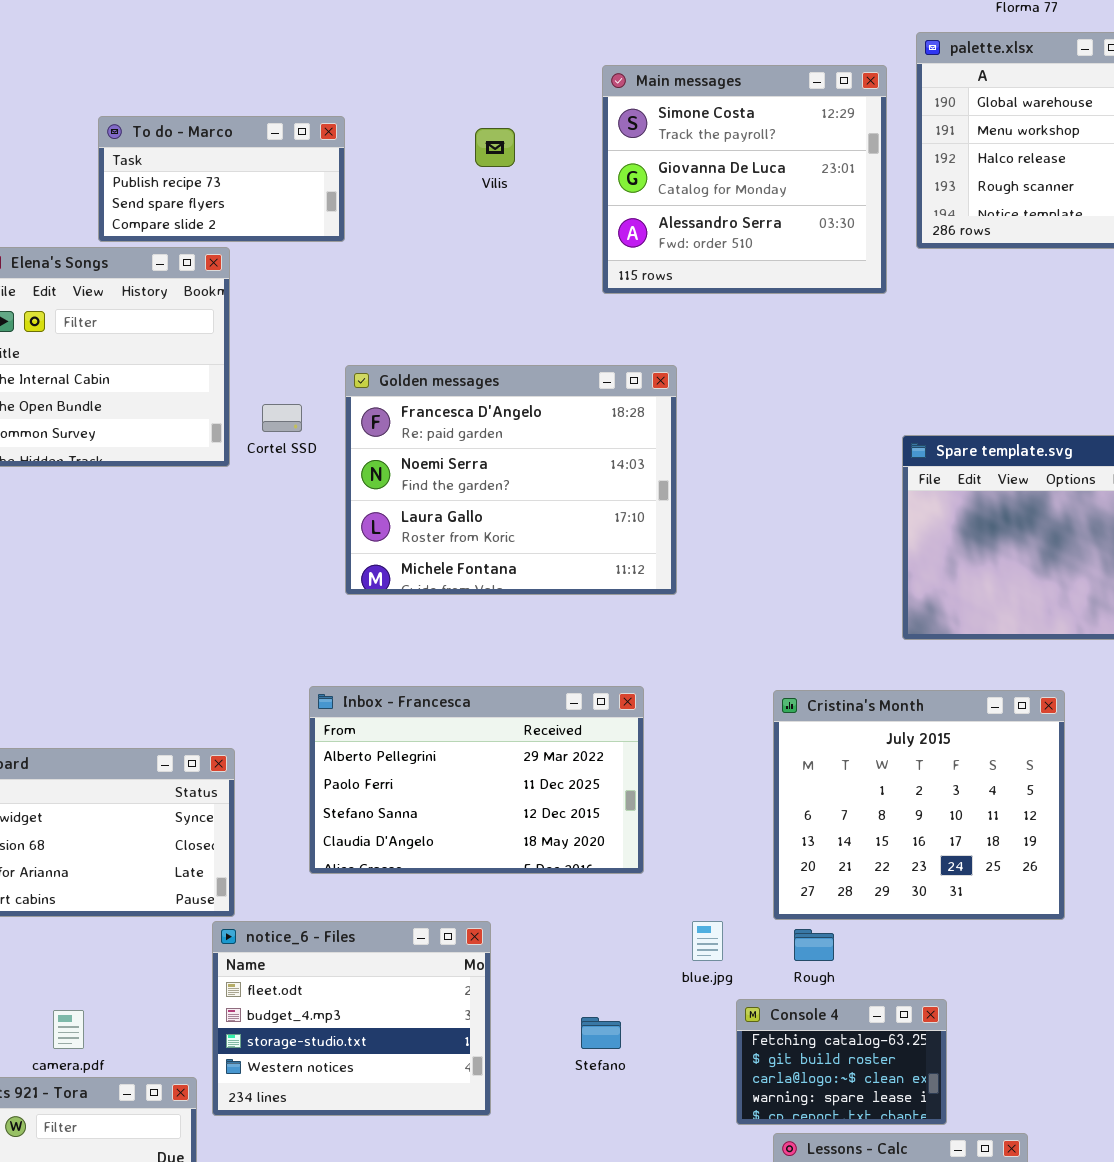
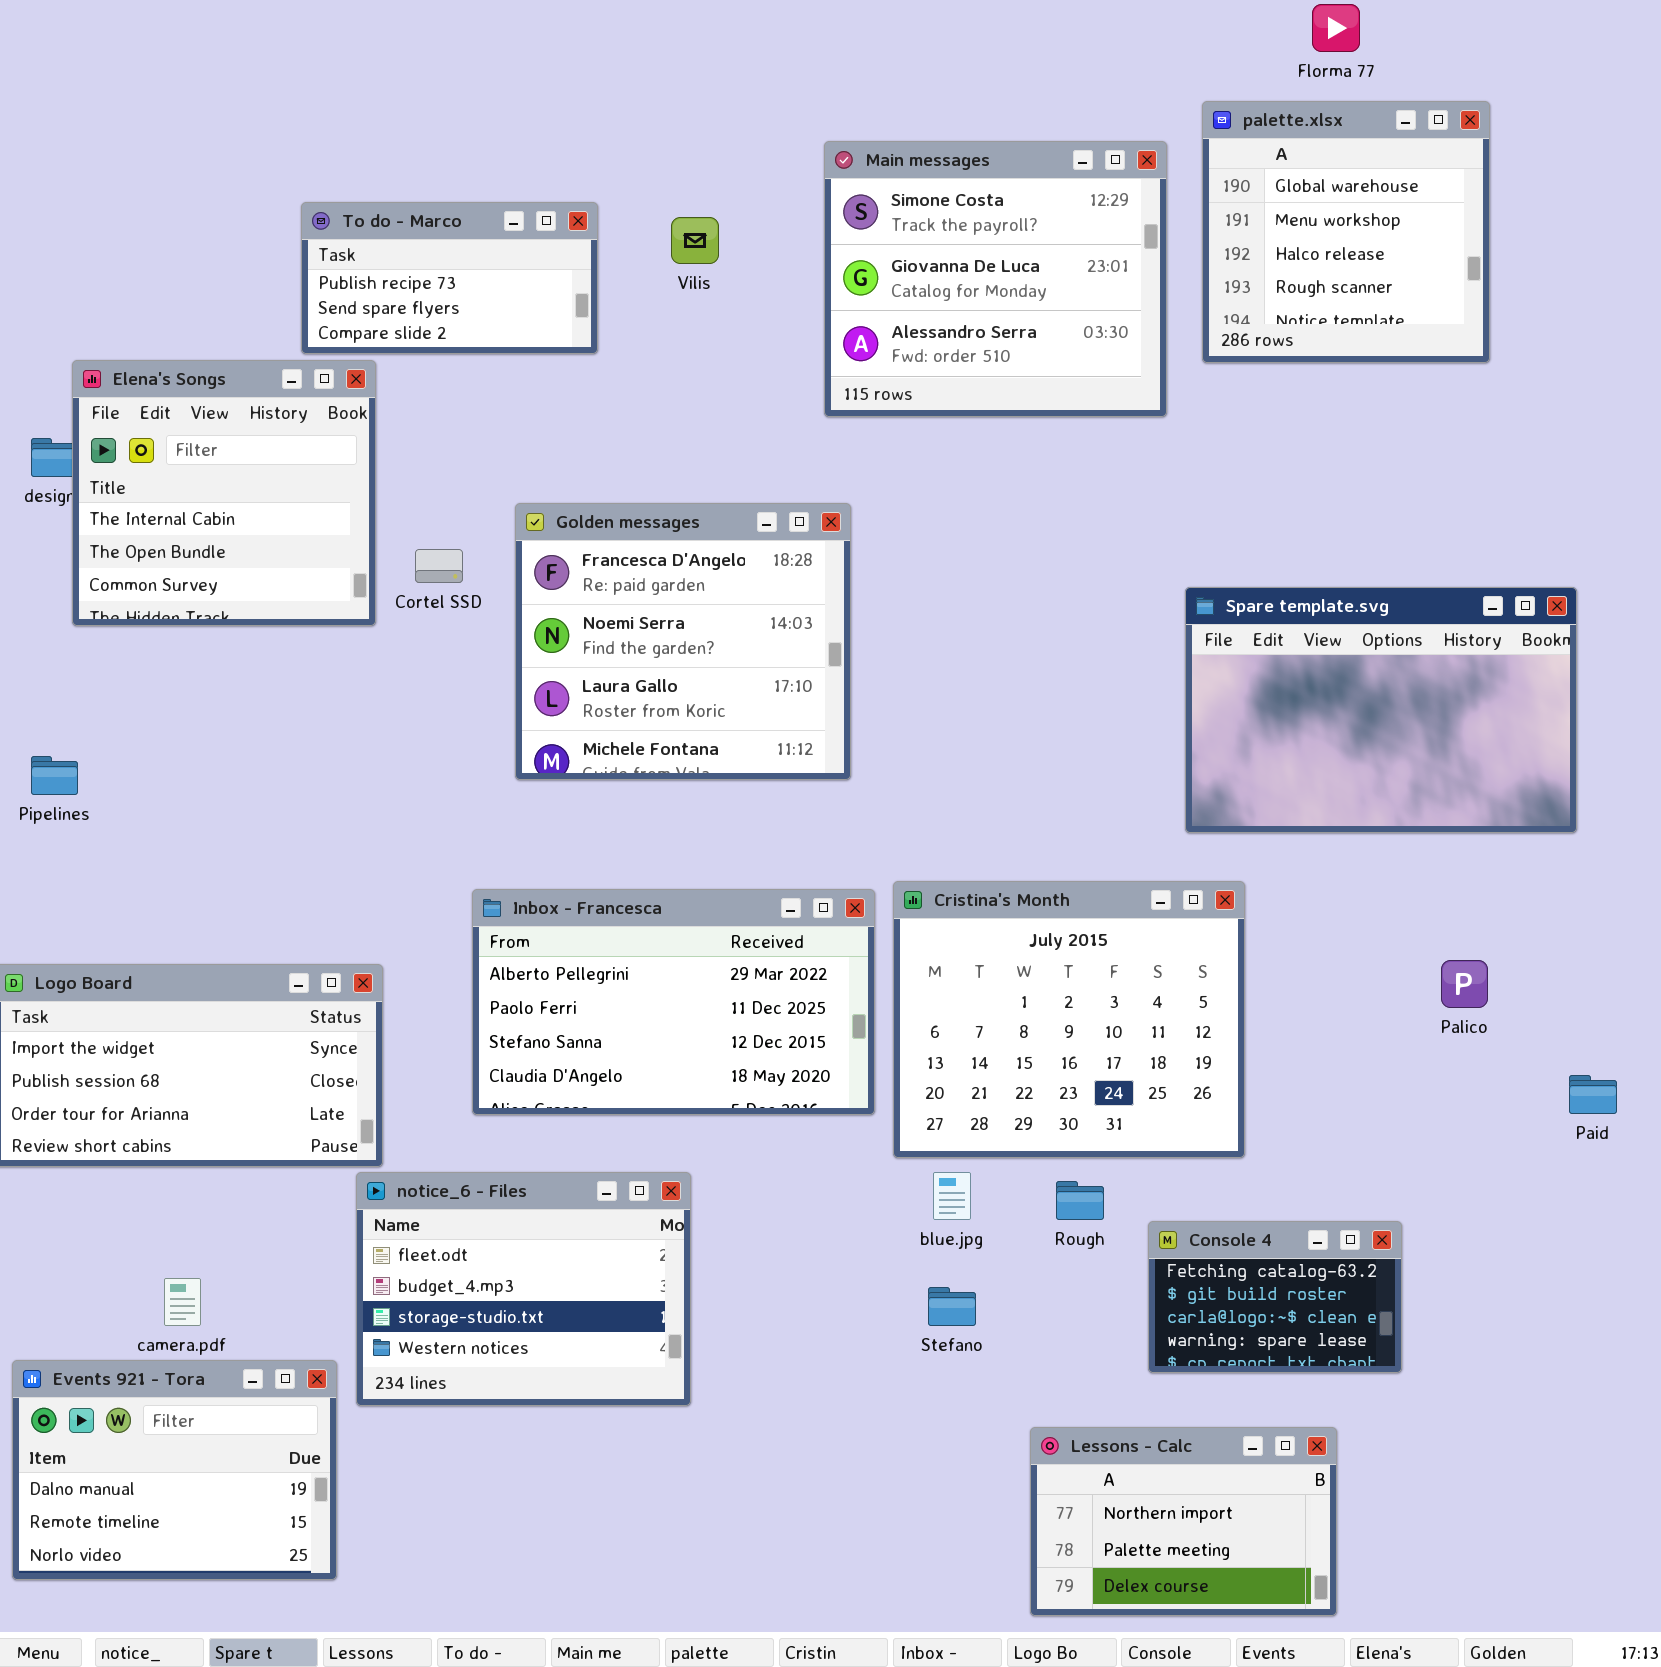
To do - Marco: [98,116,345,242] -> [301,202,598,354], moved
Golden messages: [345,365,677,595] -> [515,503,851,780], resized
Cristina's Month: [773,690,1065,920] -> [893,881,1245,1158], moved
Console 4: [736,999,947,1125] -> [1148,1221,1402,1373], moved
Stefano: [581,1017,621,1049] -> [928,1287,976,1326], moved

